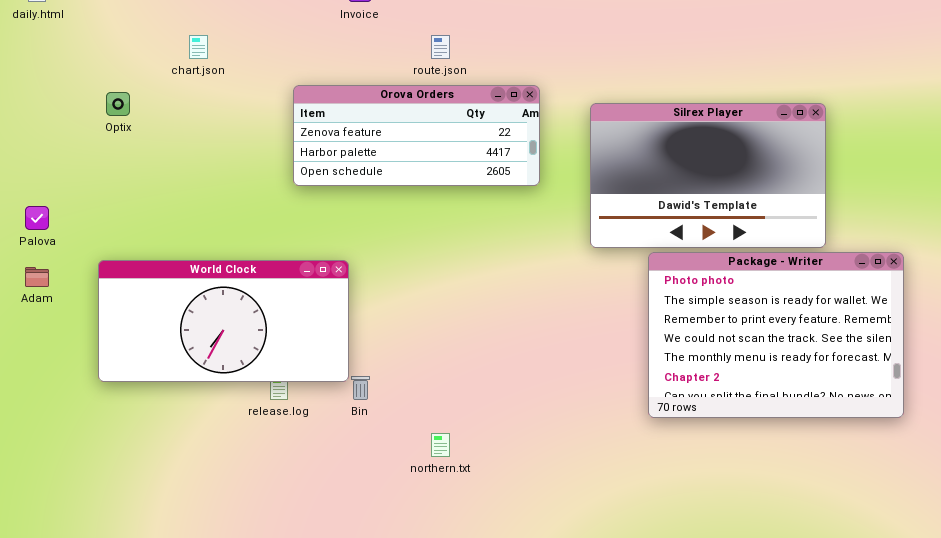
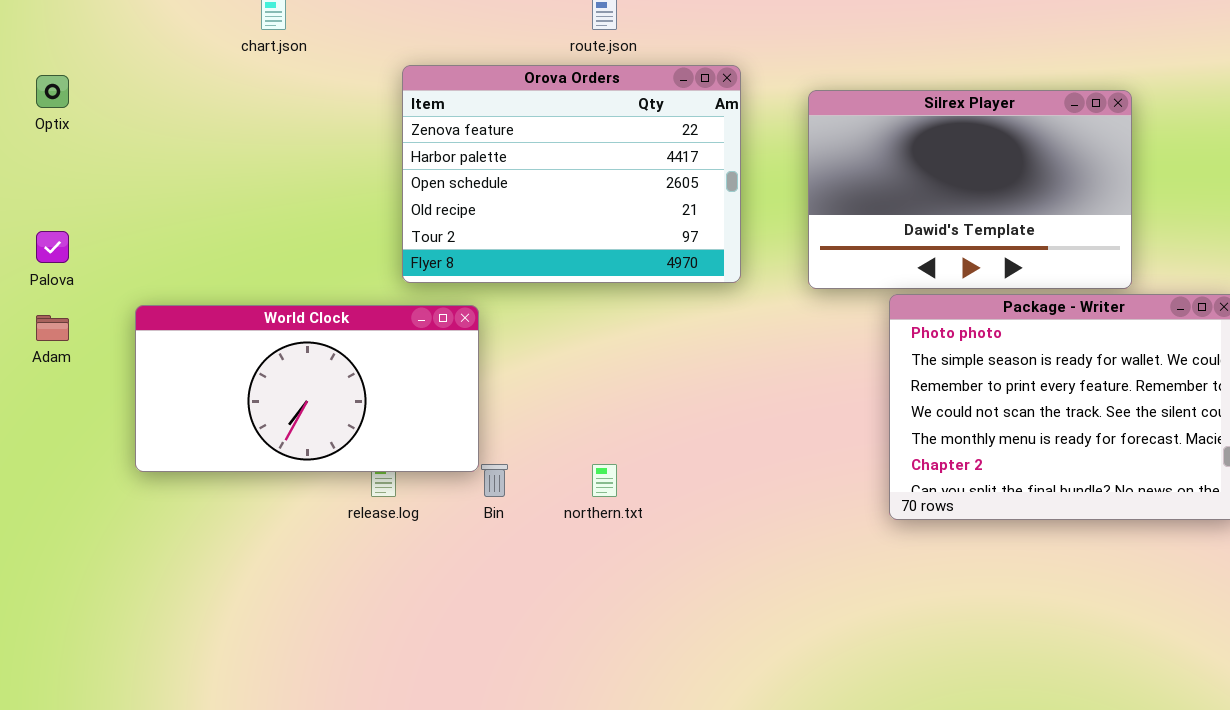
Orova Orders: [293,85,540,186] -> [402,65,741,283], resized
Optix: [106,92,130,116] -> [36,75,69,108], moved
northern.txt: [431,433,450,457] -> [592,464,617,497], moved

